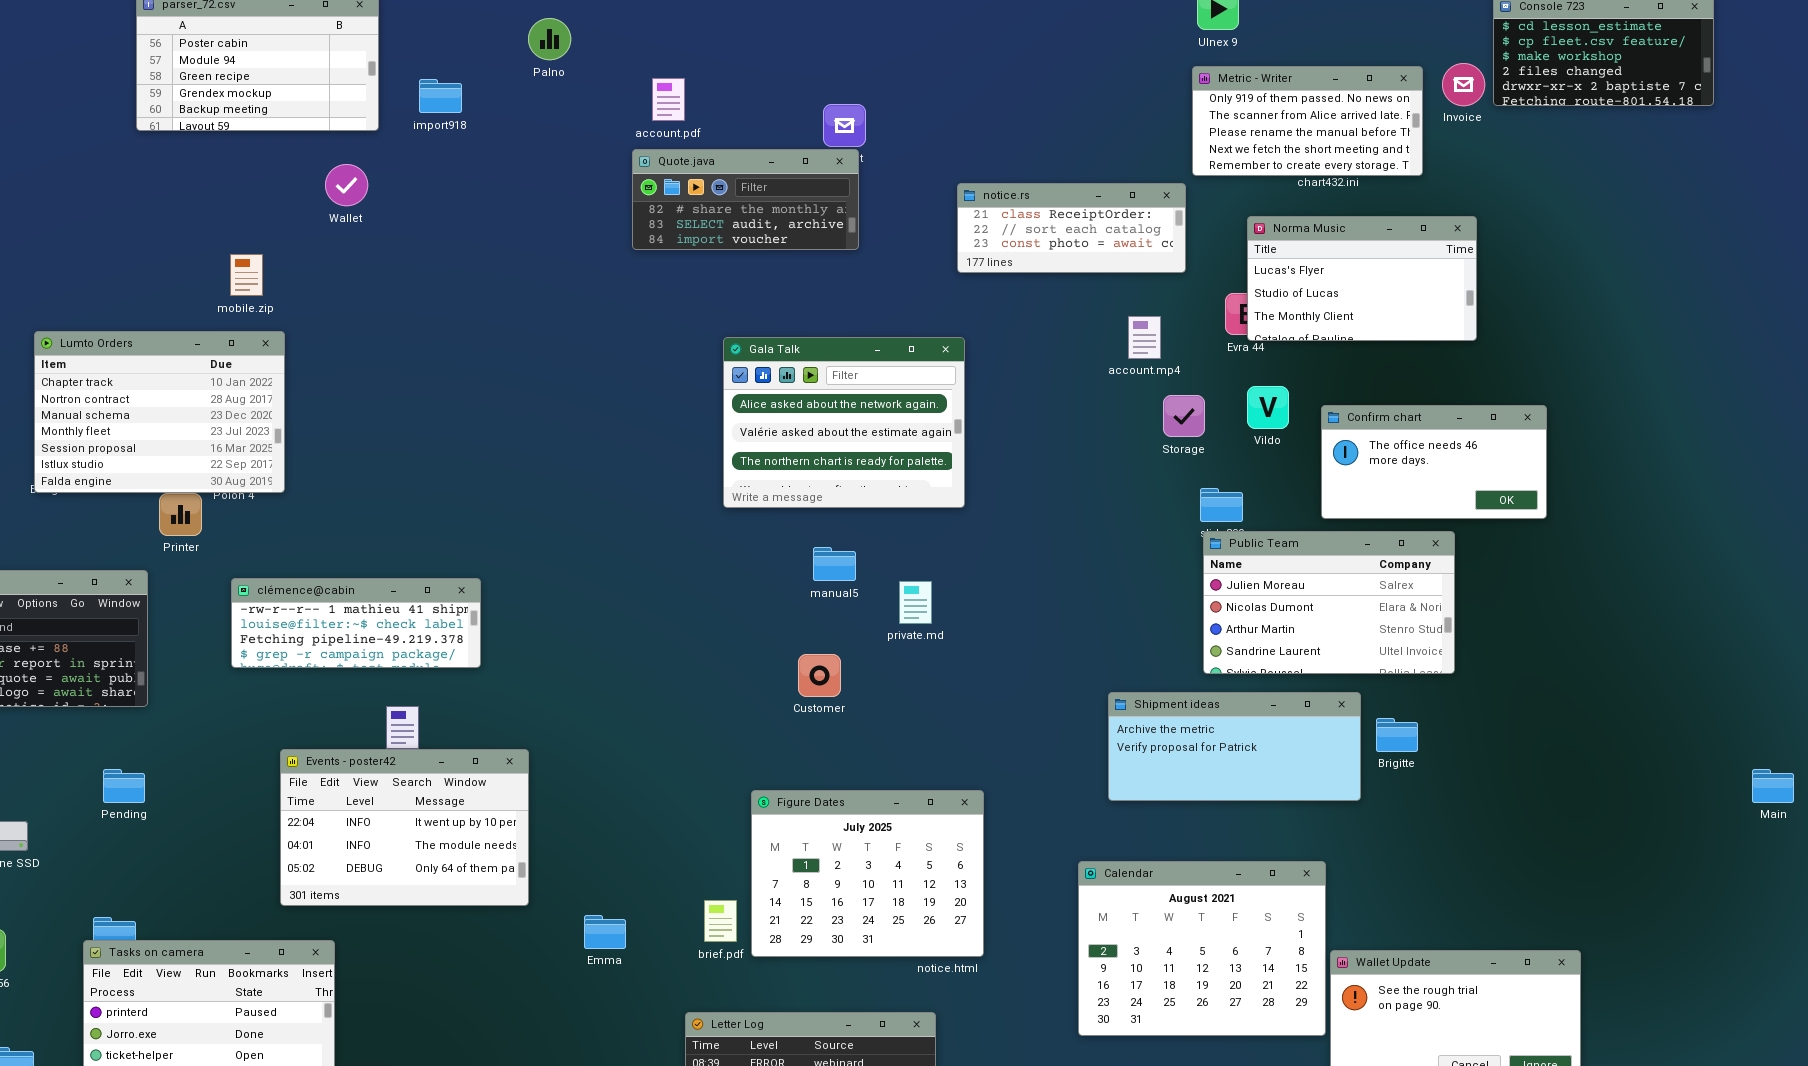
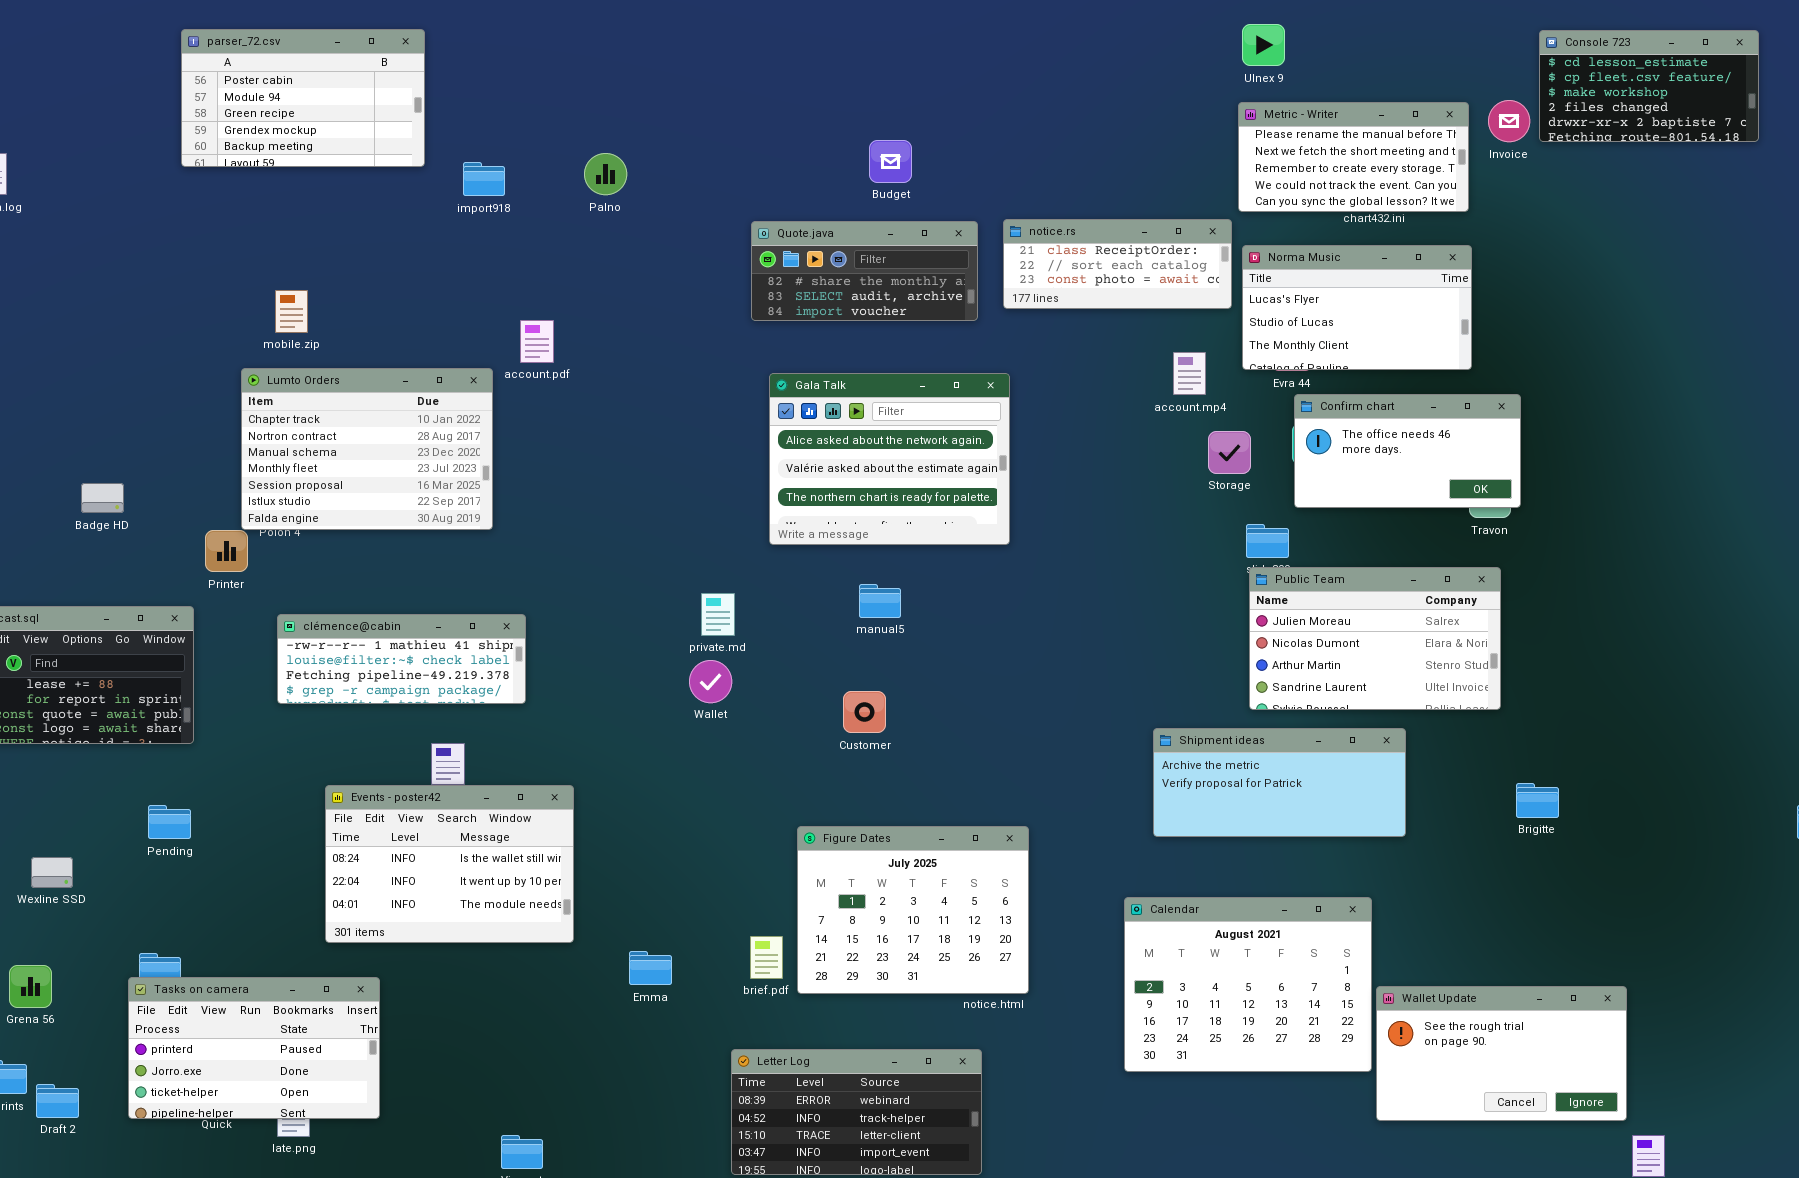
Palno: [528,18,571,60] -> [584,153,627,195], moved
Metric - Writer: [1192,66,1423,176] -> [1238,102,1469,212], scrolled down 2 rows
account.pdf: [652,78,685,121] -> [520,320,554,363], moved
import918: [419,79,462,113] -> [463,162,505,196], moved
Quote.java: [632,149,859,250] -> [751,221,978,321], moved
Wallet: [325,164,368,206] -> [689,660,732,703], moved
Norma Music: [1247,216,1477,341] -> [1242,245,1472,370], moved
Lumto Orders: [34,331,285,493] -> [241,368,493,530], moved
Confirm chart: [1321,405,1547,519] -> [1294,394,1521,508], moved
private.md: [899,581,932,624] -> [701,593,735,636], moved
Brigitte: [1376,718,1418,752] -> [1516,783,1559,818], moved
Events - poster42: [280,749,529,906] -> [325,785,574,943], scrolled up 1 row

